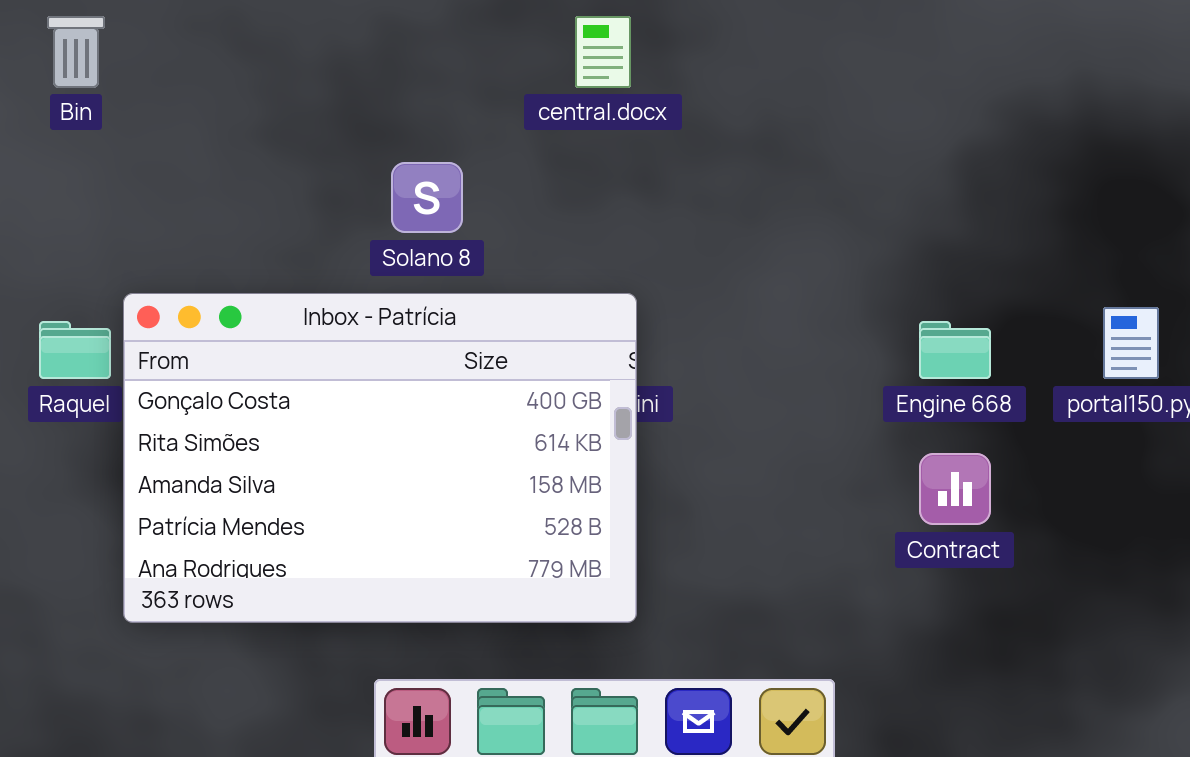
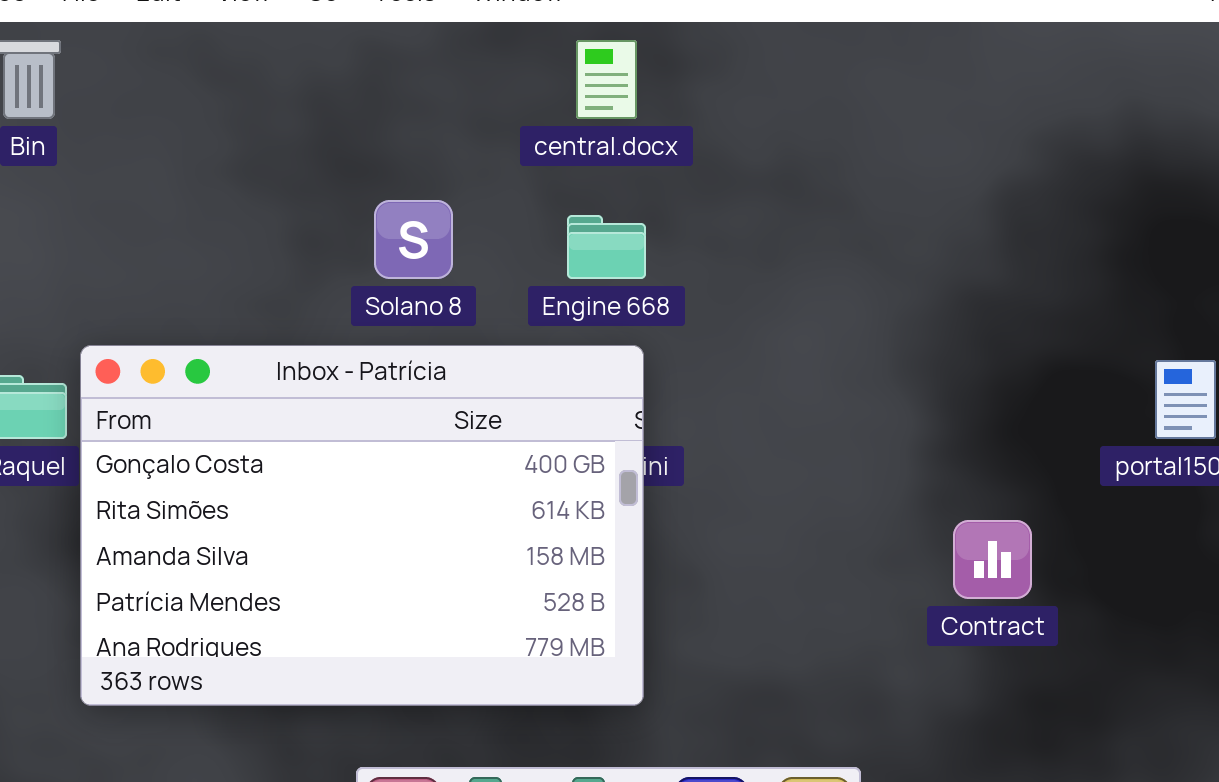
Engine 668: [919,321,991,379] -> [567,215,646,279], moved

